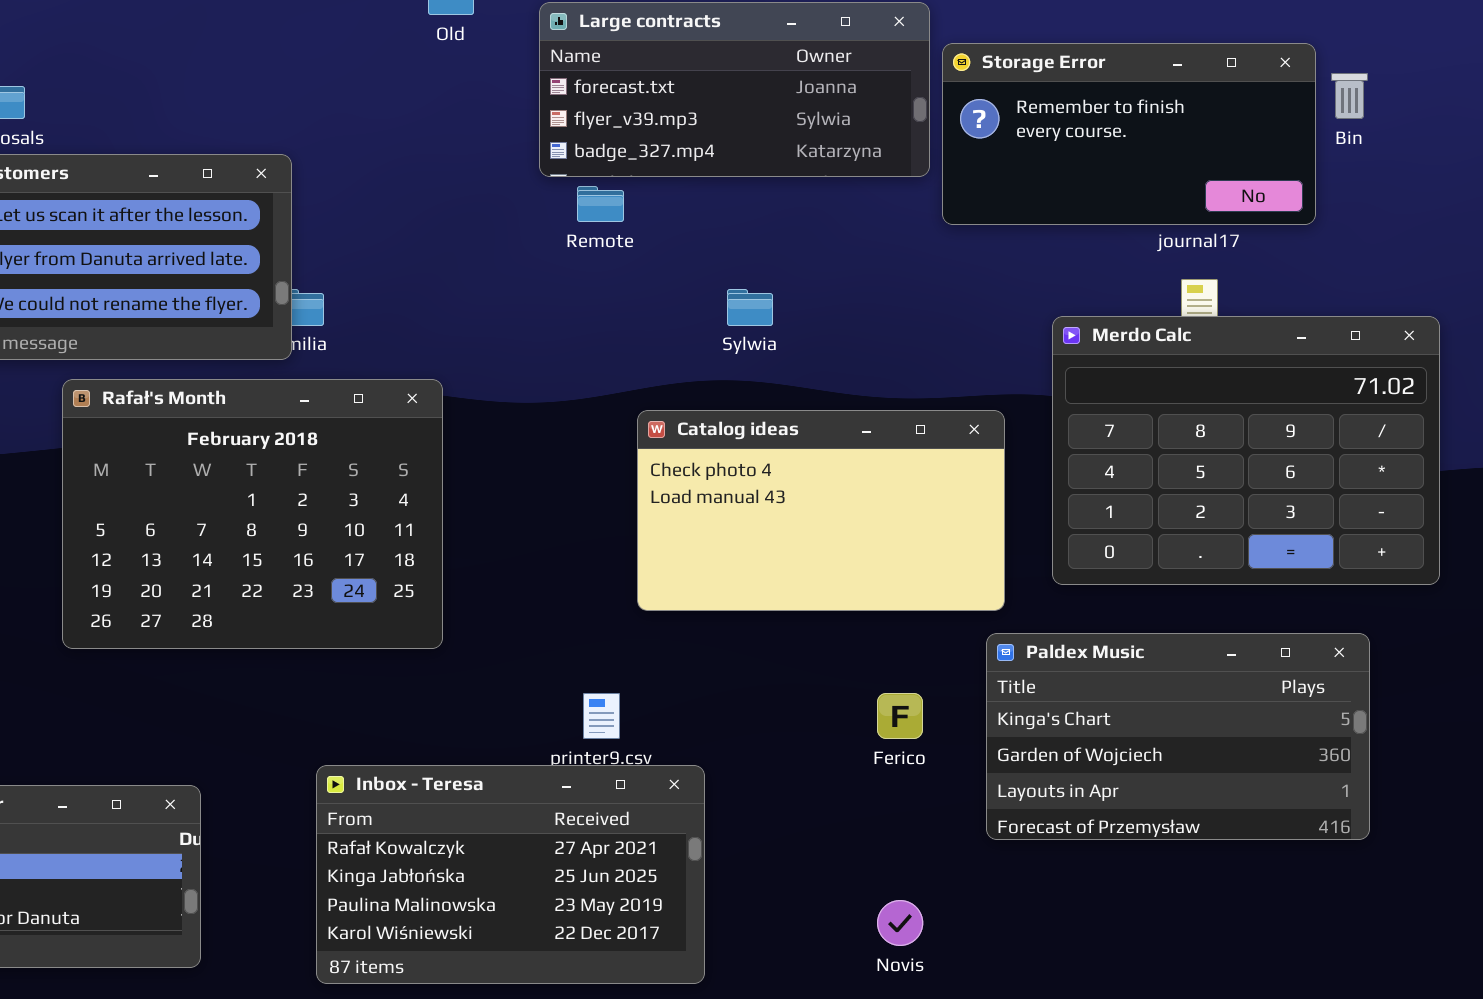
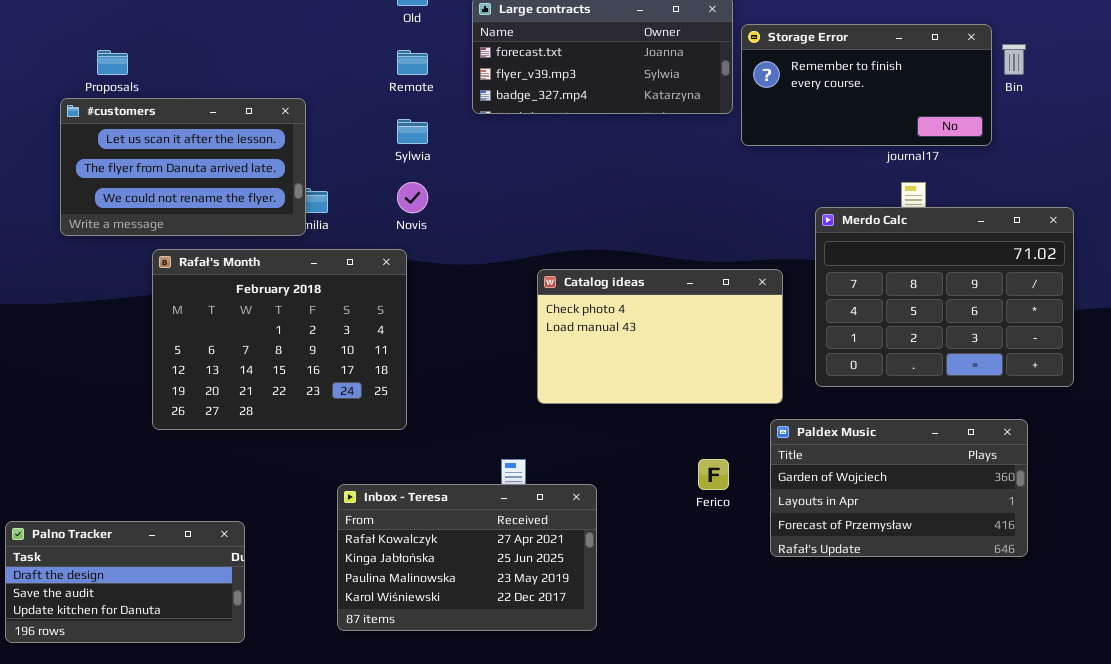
Remote: [577,186,624,222] -> [397,50,428,75], moved
Sylwia: [727,289,773,326] -> [397,119,428,144], moved
Paldex Music: [986,633,1370,840] -> [770,419,1028,557], scrolled down 1 row
Inbox - Teresa: [316,765,705,984] -> [337,484,597,631], moved
Novis: [877,900,923,946] -> [397,182,428,213], moved

